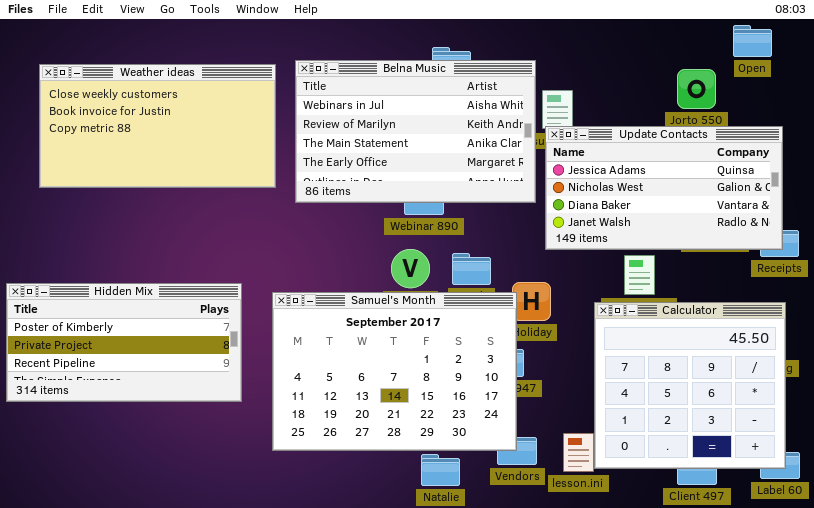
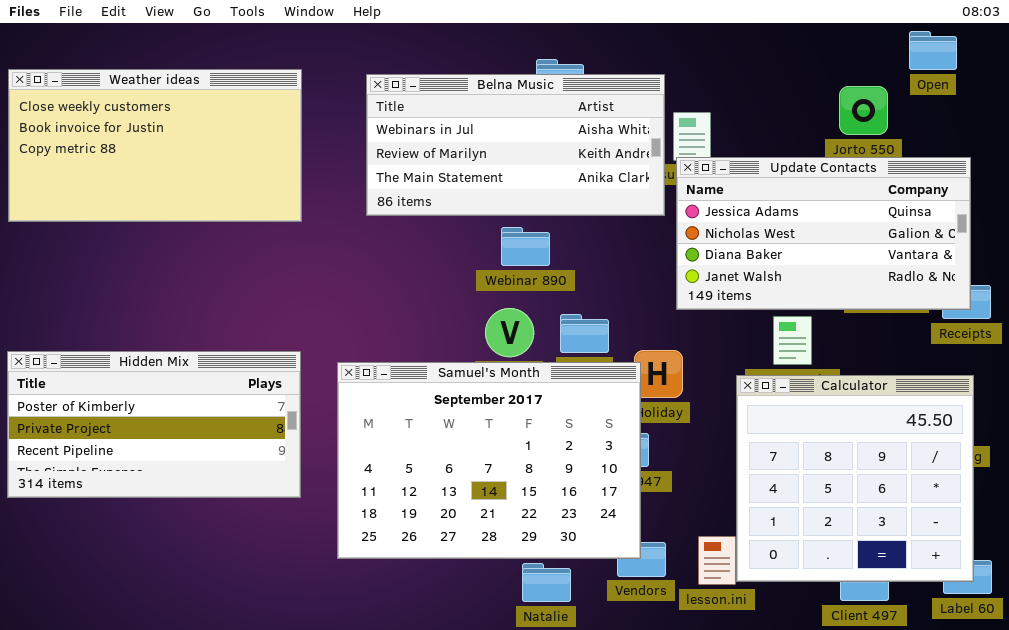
Belna Music: [295,60,536,203] -> [366,74,665,216], resized
Weather ideas: [39,64,276,188] -> [8,69,302,222], moved

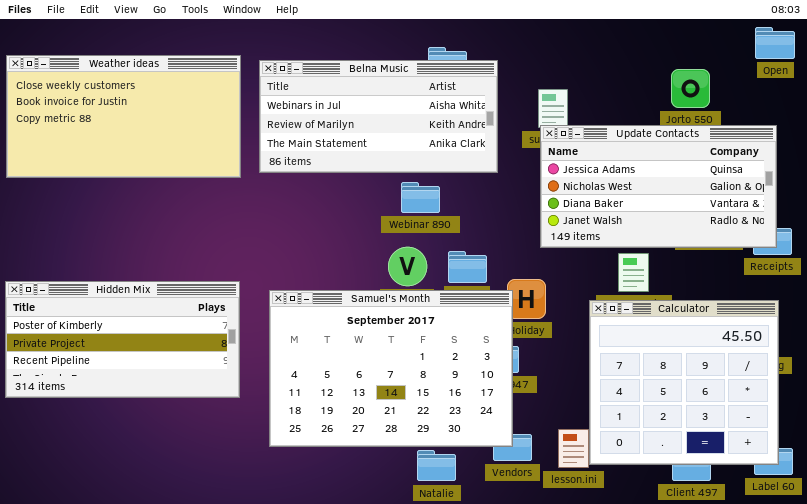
Open: [909,31,957,70] -> [755,27,795,59], moved
Belna Music: [366,74,665,216] -> [259,60,498,173], moved

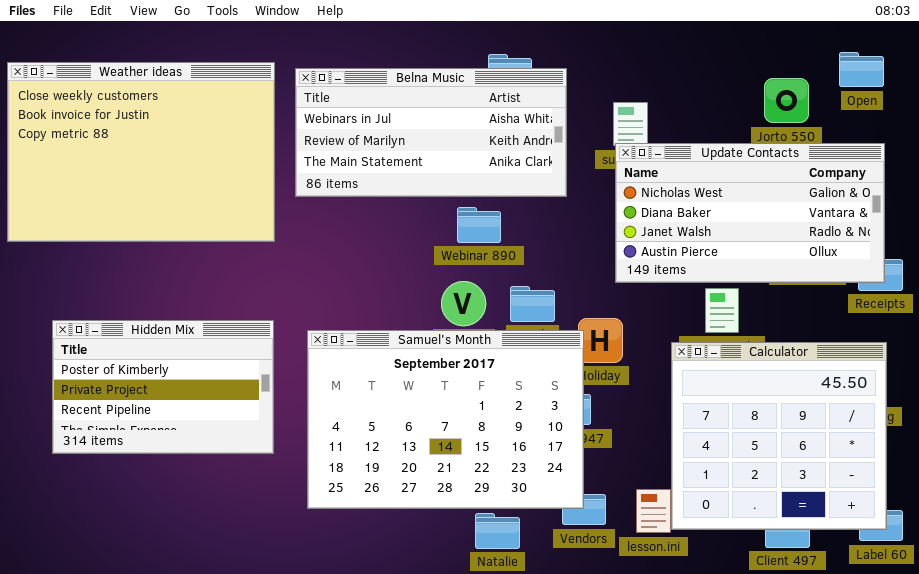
Open: [755,27,795,59] -> [839,52,884,87], moved
Weather ideas: [6,55,241,178] -> [7,62,275,242], resized
Update Contacts: [540,125,777,248] -> [615,143,885,283], scrolled down 1 row
Hidden Mix: [5,281,240,398] -> [52,320,274,454], resized

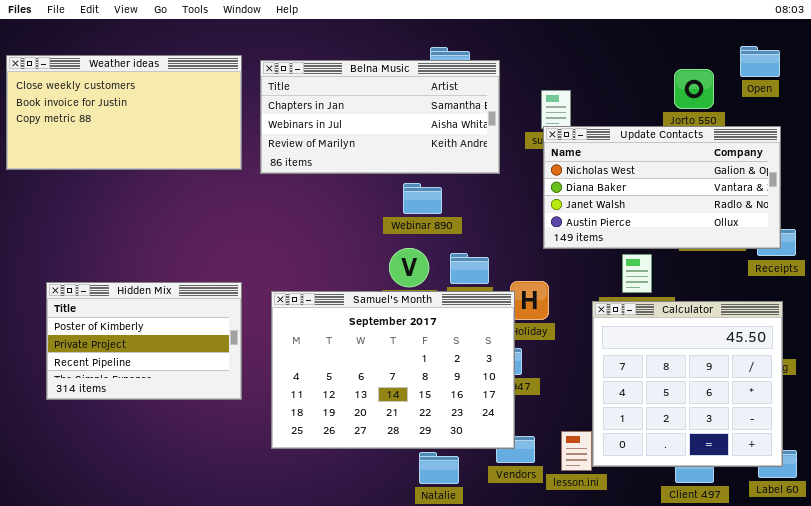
Weather ideas: [7,62,275,242] -> [6,55,242,170], resized
Belna Music: [295,68,567,197] -> [260,60,500,174], scrolled up 1 row

